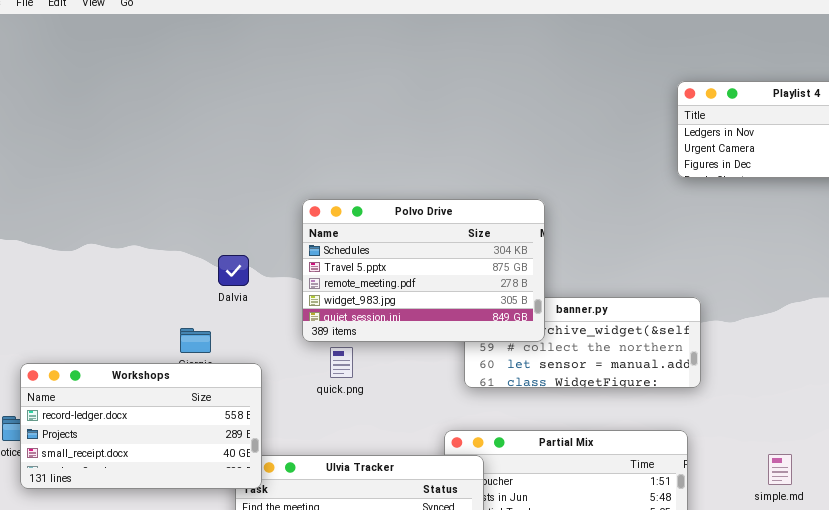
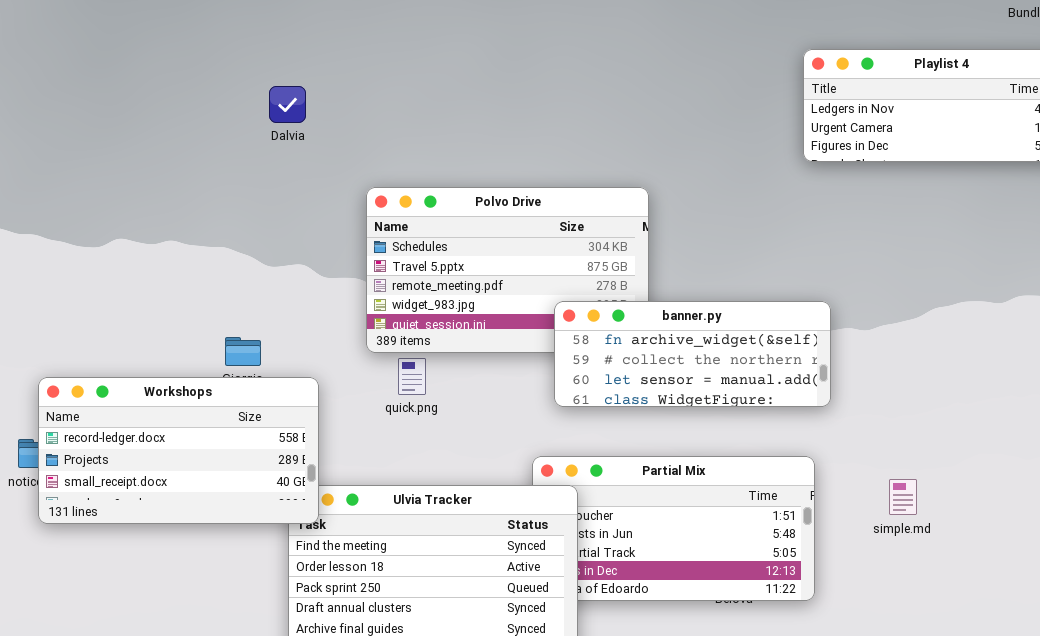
Dalvia: [218,255,249,286] -> [269,86,306,123], moved
banner.py: [464,297,701,388] -> [554,301,831,407], raised
simple.md: [768,454,792,485] -> [889,479,917,515], moved

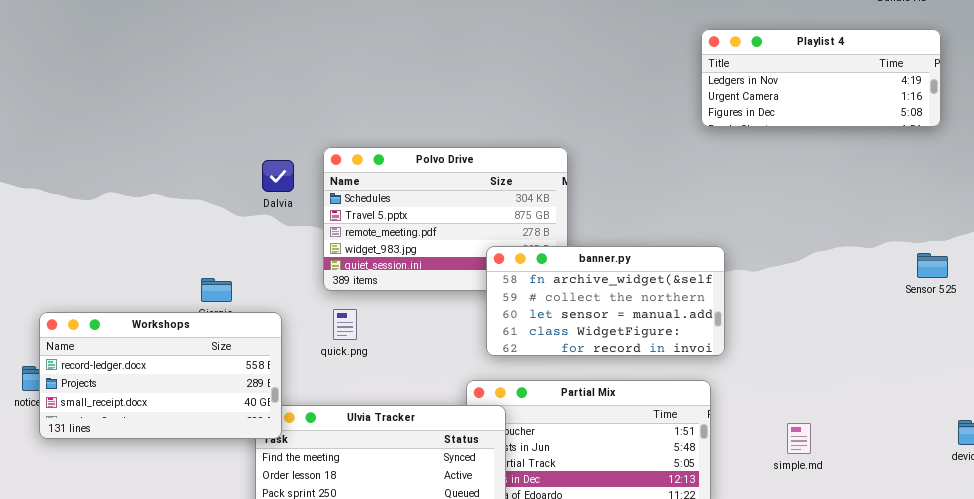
Dalvia: [269,86,306,123] -> [262,160,294,192], moved
banner.py: [554,301,831,407] -> [486,246,725,356], resized
quick.png: [398,358,426,395] -> [333,309,357,340], moved
simple.md: [889,479,917,515] -> [787,423,811,454], moved

